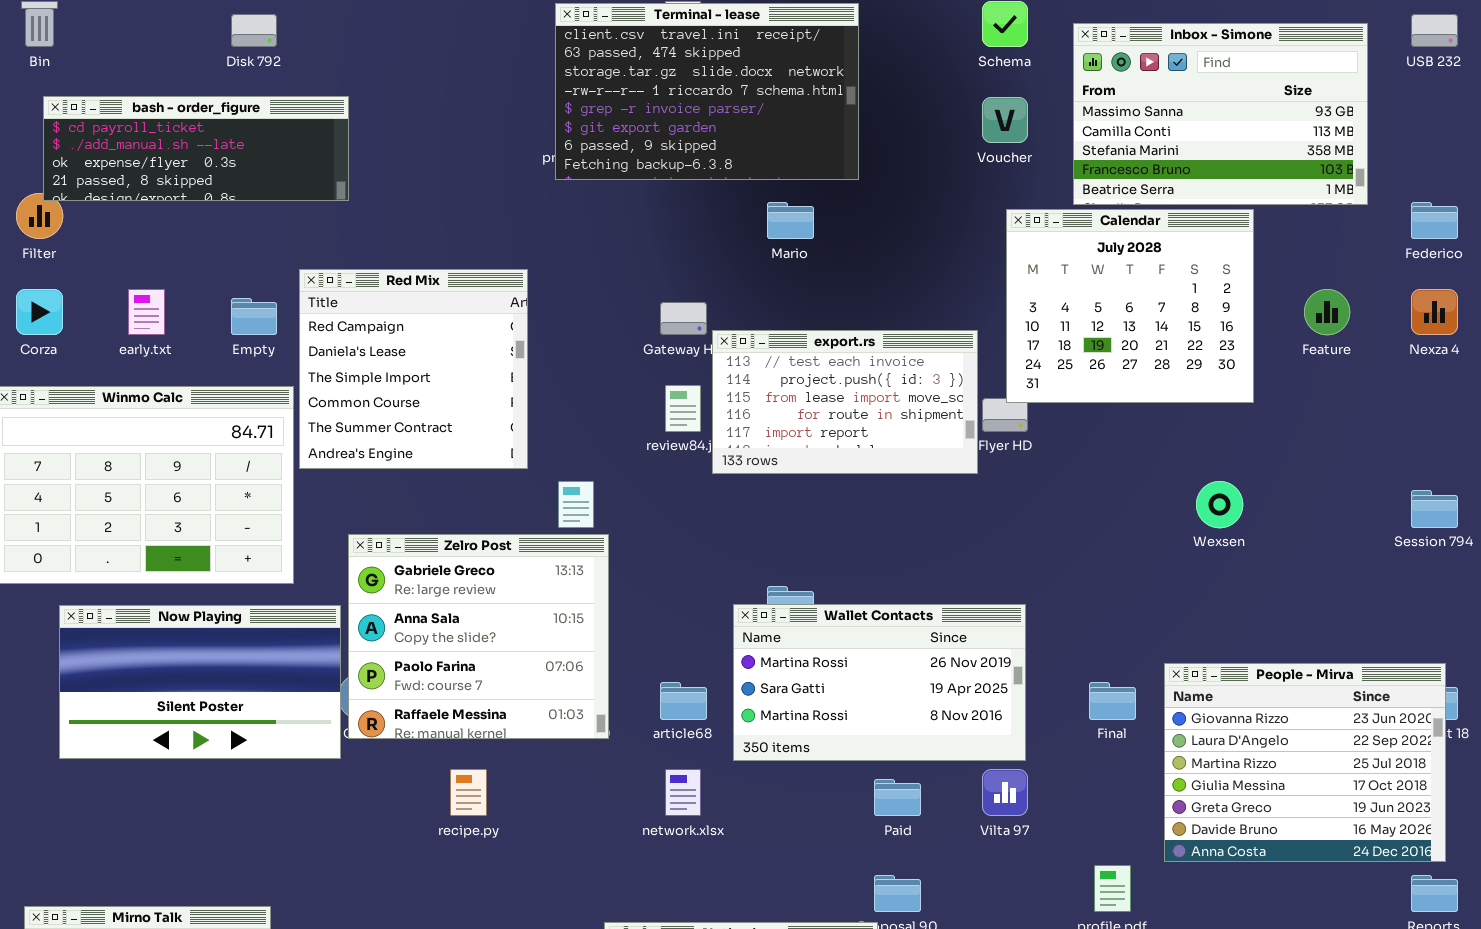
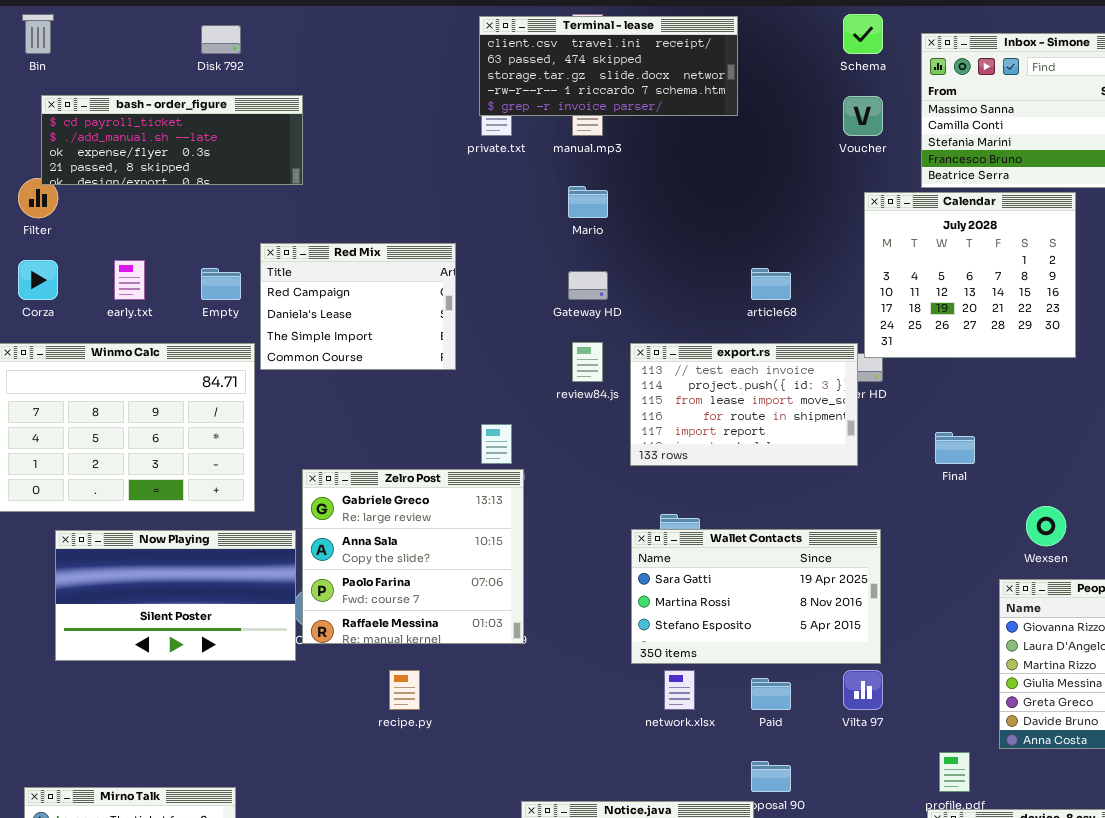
Terminal - lease: [555,3,859,180] -> [479,16,738,116], resized
Mario: [767,202,814,239] -> [568,186,608,218], moved
Red Mix: [299,269,528,469] -> [260,243,456,370], resized
export.rs: [712,330,978,474] -> [630,343,858,466], moved
Wexsen: [1196,481,1243,528] -> [1026,506,1066,546], moved
Wallet Contacts: [733,604,1026,761] -> [631,529,881,664], scrolled down 1 row
article68: [660,682,707,720] -> [751,268,791,300], moved
Final: [1089,682,1136,720] -> [935,432,975,464], moved
network.xlsx: [665,769,701,816] -> [664,670,695,710], moved

